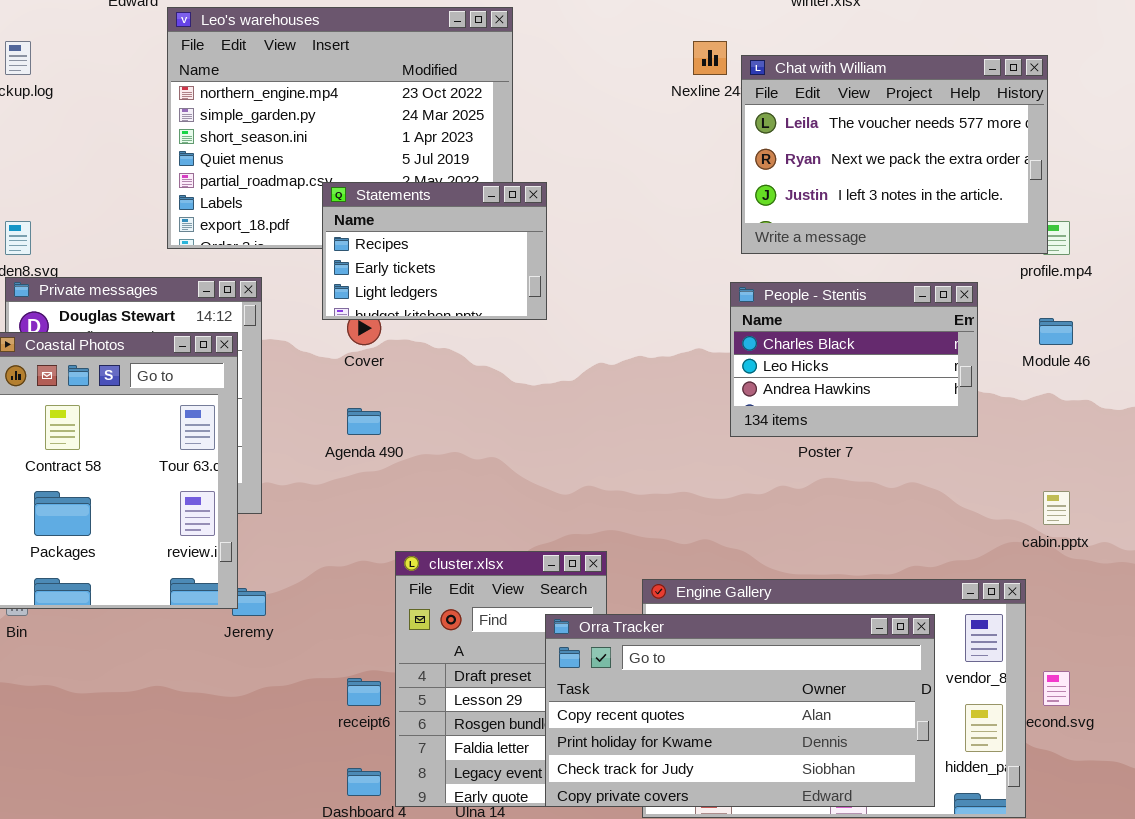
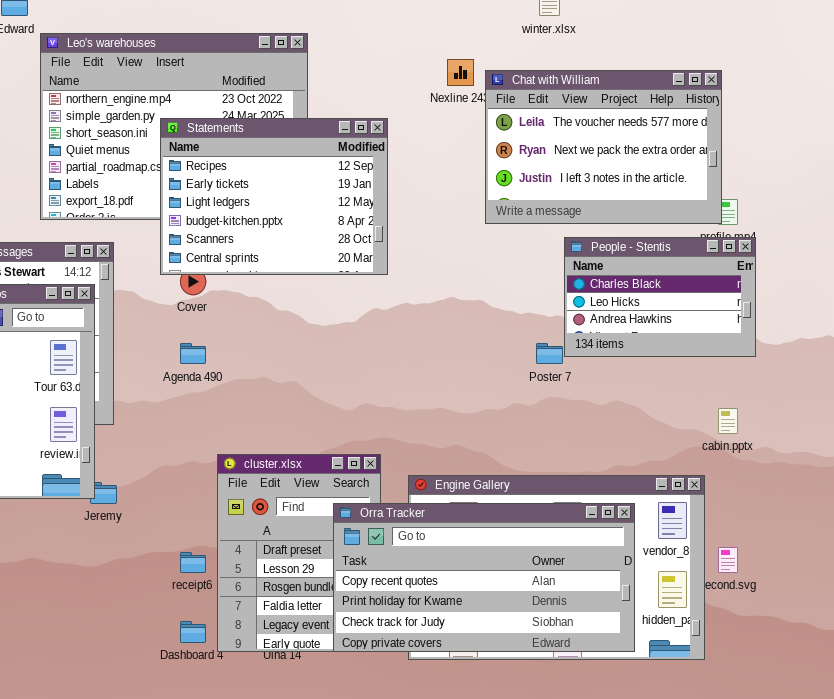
Statements: [322,182,547,320] -> [160,118,388,275], resized
People - Stentis: [730,282,978,437] -> [564,237,756,357], moved

